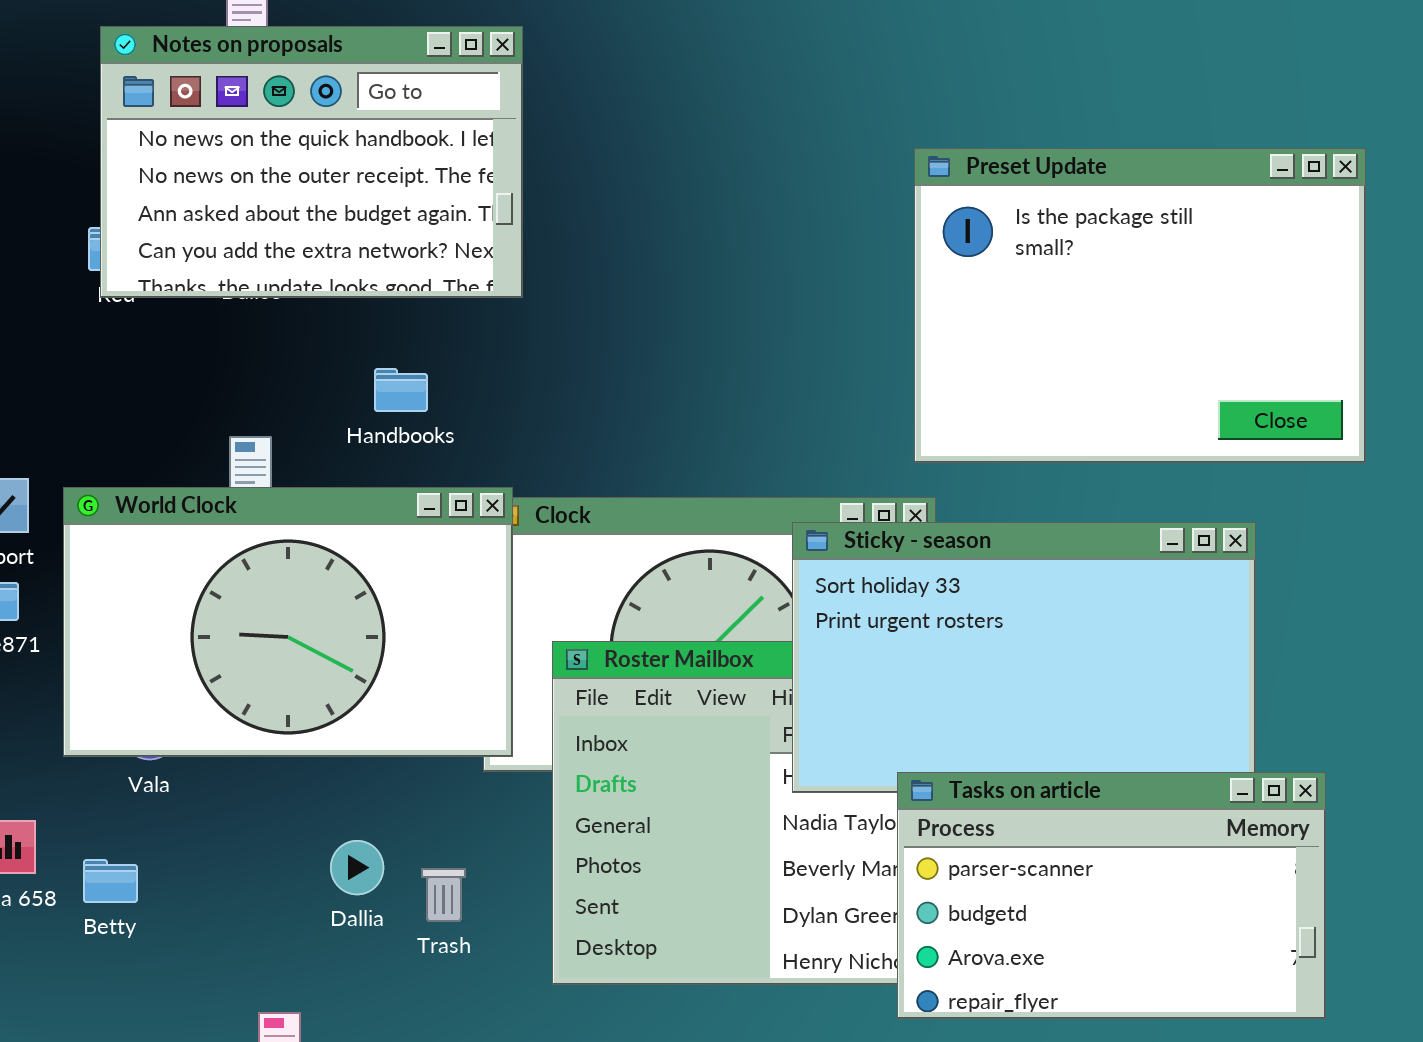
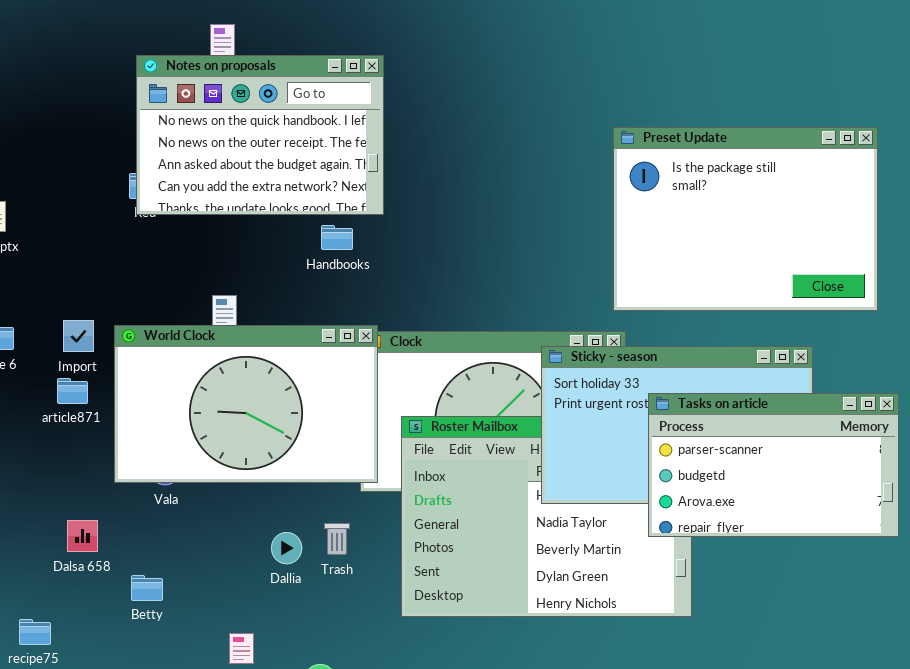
Handbooks: [374,368,428,412] -> [321,225,353,250], moved
Tasks on article: [897,772,1326,1019] -> [648,393,899,537], moved
Betty: [83,859,138,903] -> [131,575,163,601], moved
Trash: [421,868,466,922] -> [324,523,350,555], moved

